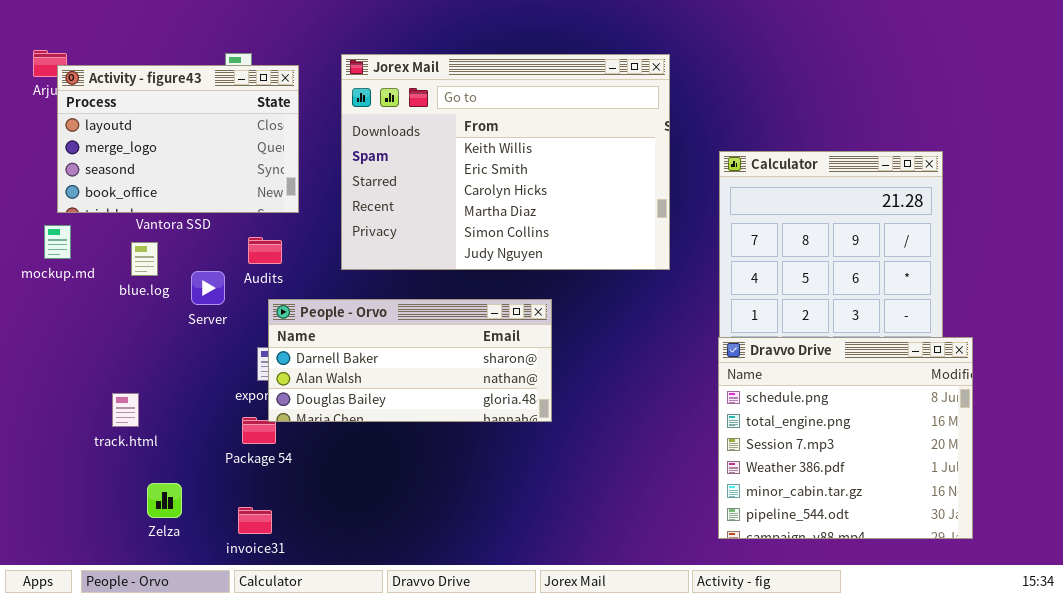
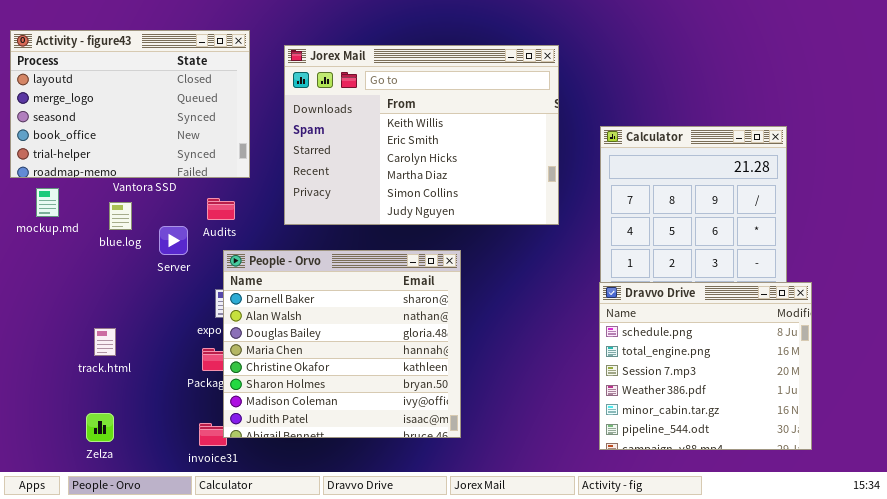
Activity - figure43: [57,65,299,213] -> [10,30,250,178], resized
People - Orvo: [268,299,552,422] -> [223,250,461,438], resized
Zelza: [147,483,182,518] -> [86,413,114,442], moved

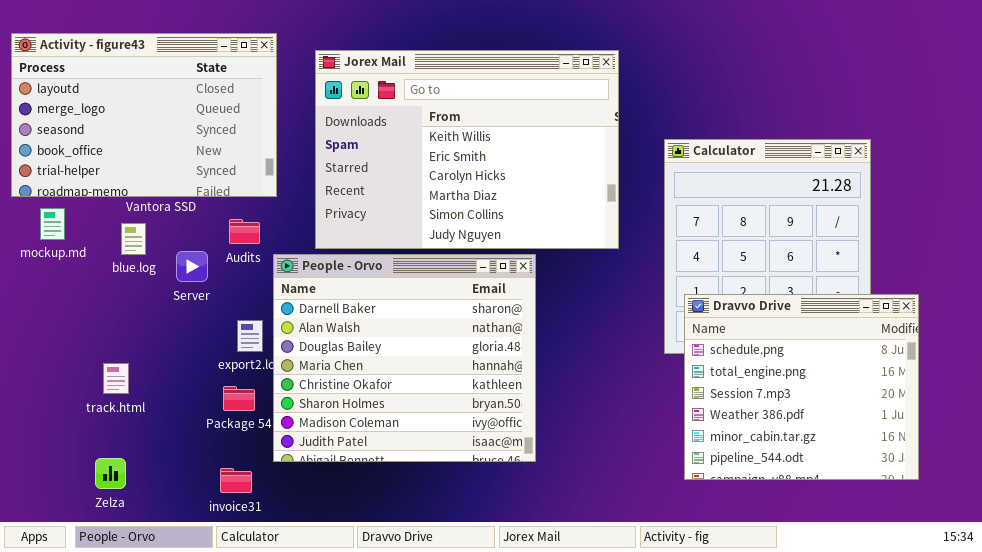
People - Orvo: [223,250,461,438] -> [273,254,536,462], moved
Dravvo Drive: [599,282,812,450] -> [684,294,919,480], moved

